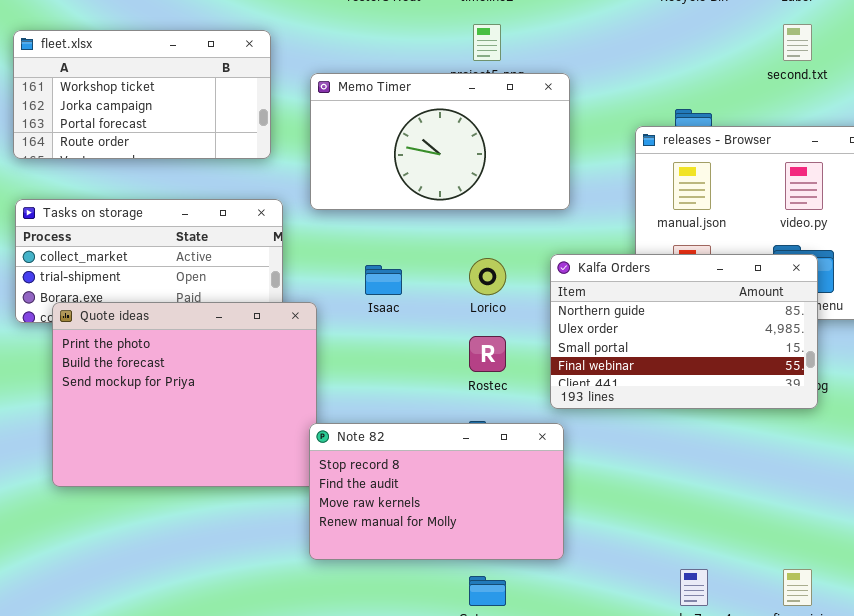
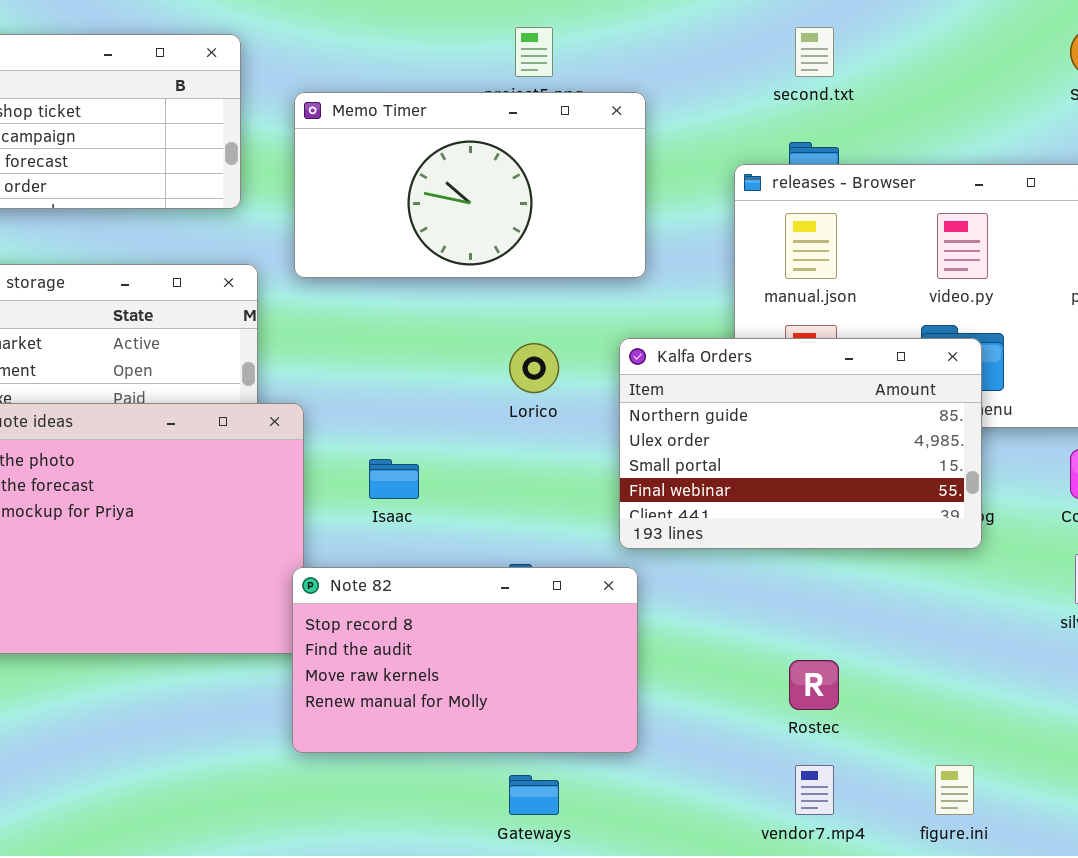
second.txt: [783,24,812,61] -> [795,27,834,77], moved
Isaac: [365,265,402,295] -> [369,459,419,499], moved
Rostec: [469,336,506,372] -> [789,660,839,710], moved

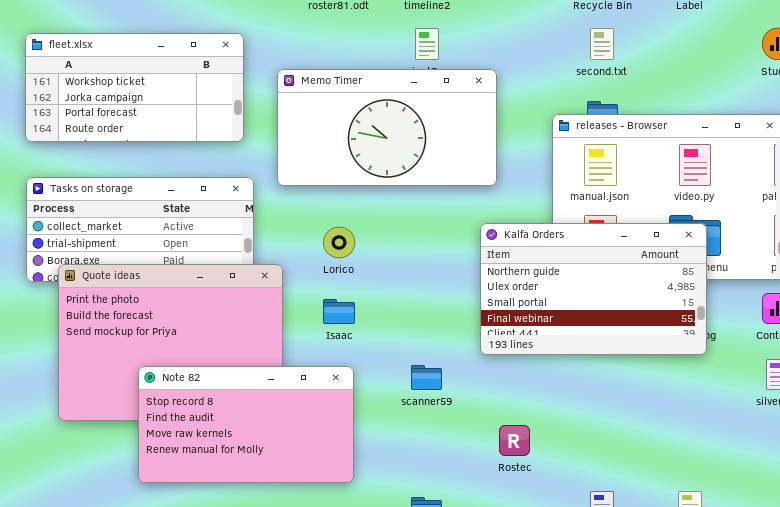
Lorico: [509,343,559,393] -> [323,227,355,258], moved
Note 82: [292,567,638,753] -> [138,366,354,483], moved
Rostec: [789,660,839,710] -> [499,425,530,456], moved

